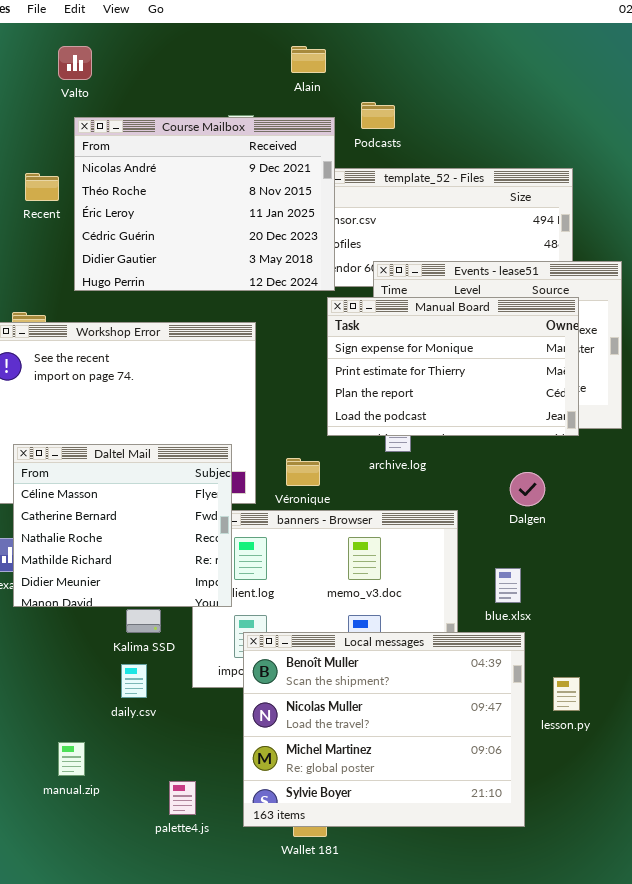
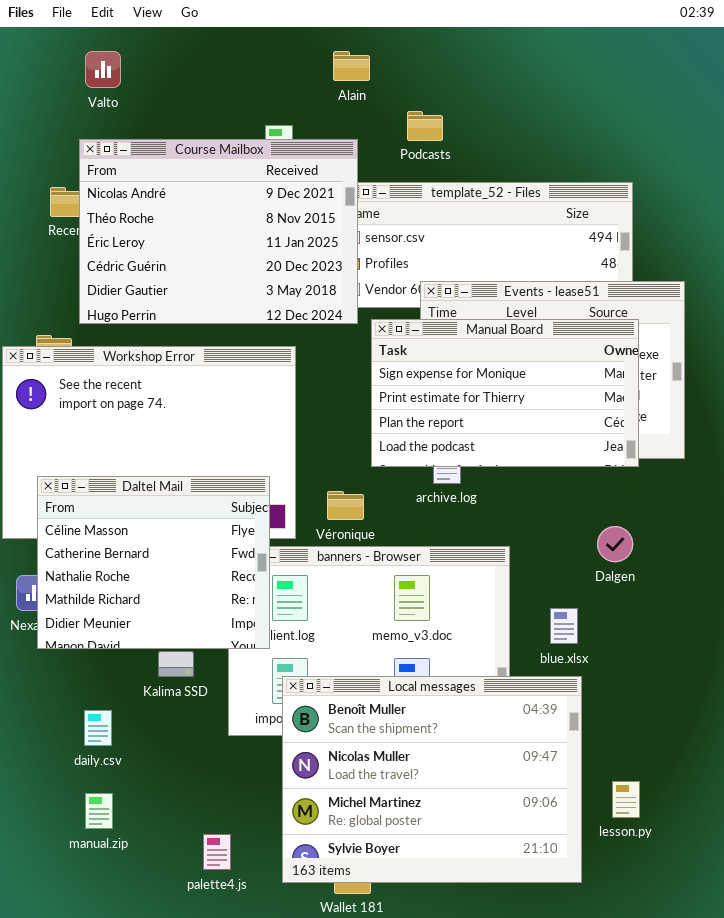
Course Mailbox: [74,117,335,291] -> [79,139,358,324], moved
Dalgen: [510,472,545,506] -> [597,526,633,562], moved
daily.csv: [121,664,147,698] -> [84,710,112,746], moved
lesson.py: [553,677,580,711] -> [612,781,640,818], moved

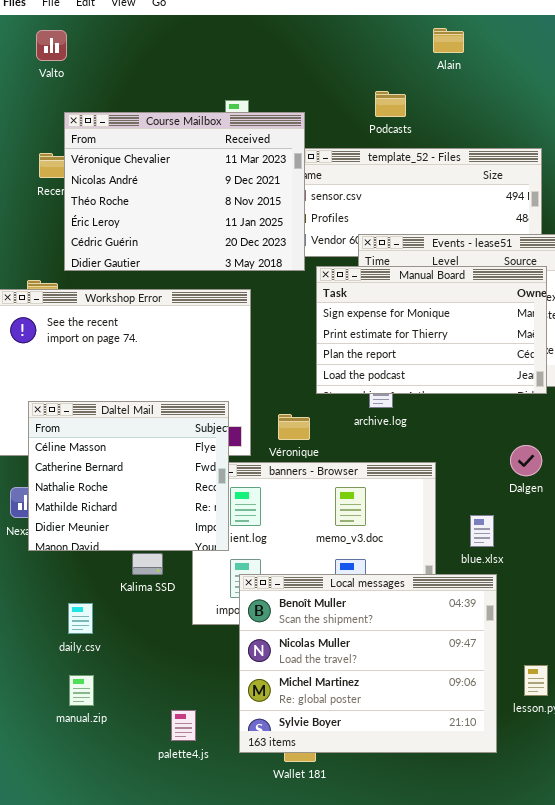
Valto: [85,51,121,88] -> [36,30,67,61], moved
Alain: [333,51,370,81] -> [433,28,464,53], moved
Podcasts: [407,111,443,141] -> [375,91,406,117], moved
Course Mailbox: [79,139,358,324] -> [64,112,305,271], scrolled up 1 row

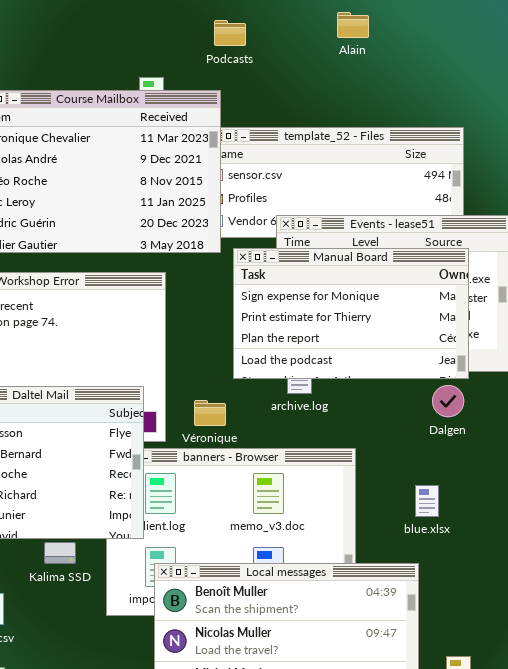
Alain: [433,28,464,53] -> [337,12,369,38], moved
Podcasts: [375,91,406,117] -> [214,20,246,46], moved
Dalgen: [510,445,542,476] -> [432,385,464,417], moved
blue.xlsx: [470,515,494,547] -> [415,485,439,517], moved

